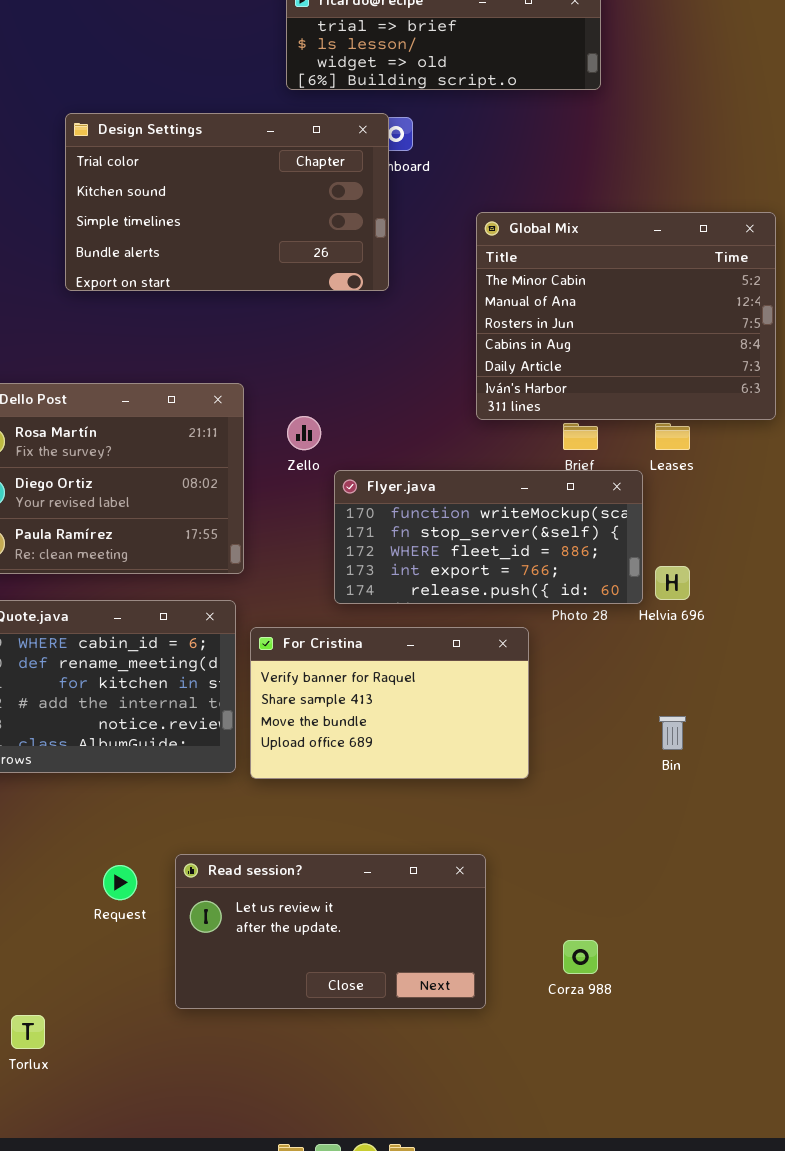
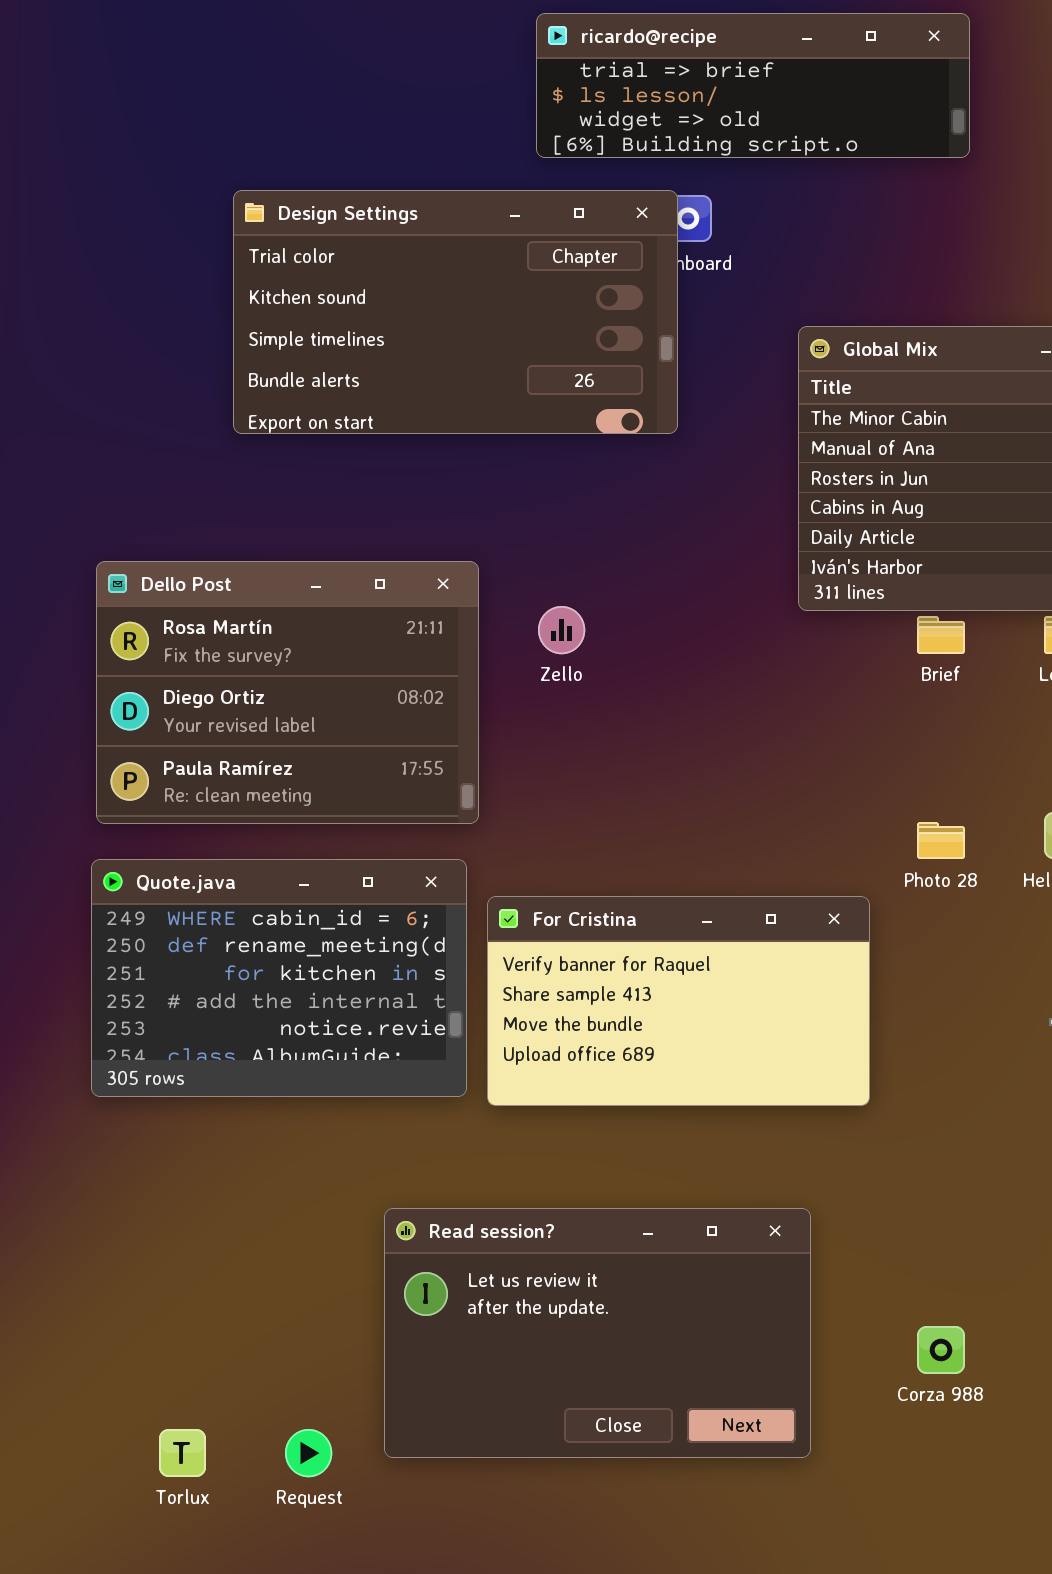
Flyer.java: [334,470,643,604] -> none, closed
Read session?: [175,854,486,1009] -> [384,1208,811,1458], resized
Request: [103,865,137,900] -> [285,1429,332,1477], moved

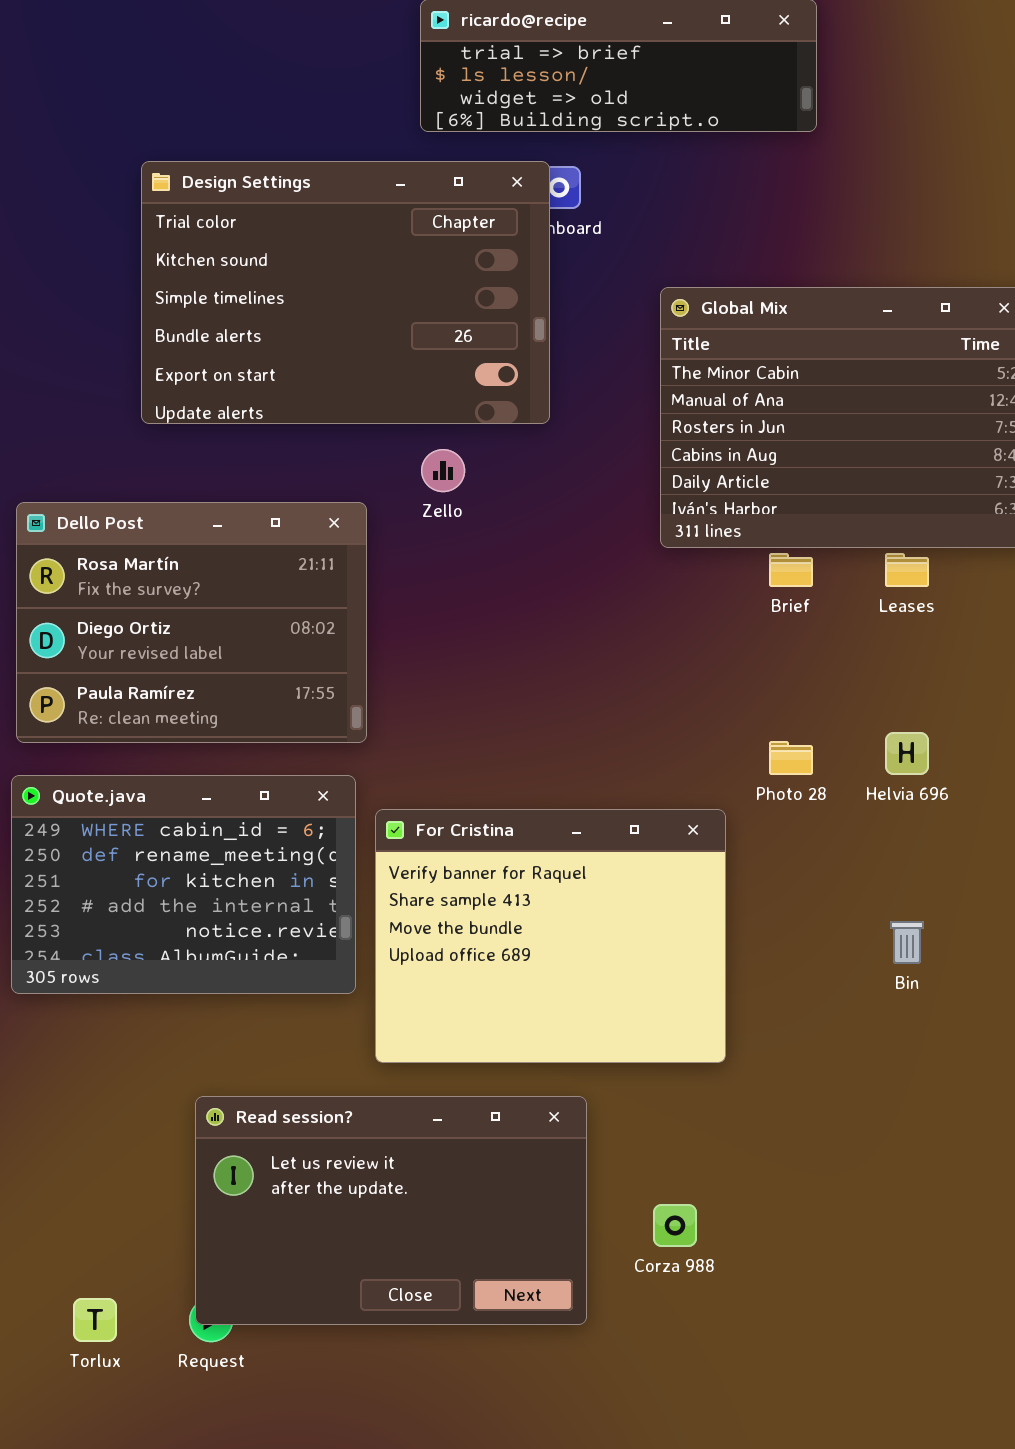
Design Settings: [233,190,678,434] -> [141,161,550,424], resized
Zello: [538,606,585,654] -> [421,449,465,492], moved
For Cristina: [487,896,870,1106] -> [375,809,726,1063], resized
Read session?: [384,1208,811,1458] -> [195,1096,587,1325], moved
Corza 988: [917,1326,965,1374] -> [653,1204,697,1247], moved

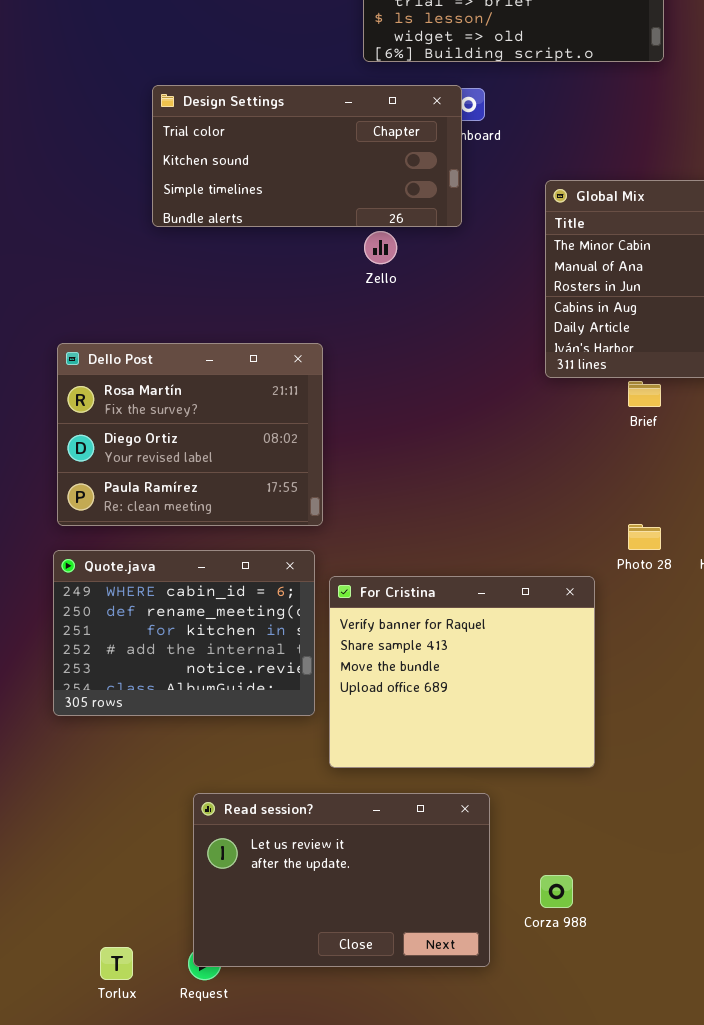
Design Settings: [141,161,550,424] -> [152,85,462,227], resized
Zello: [421,449,465,492] -> [364,231,397,264], moved

